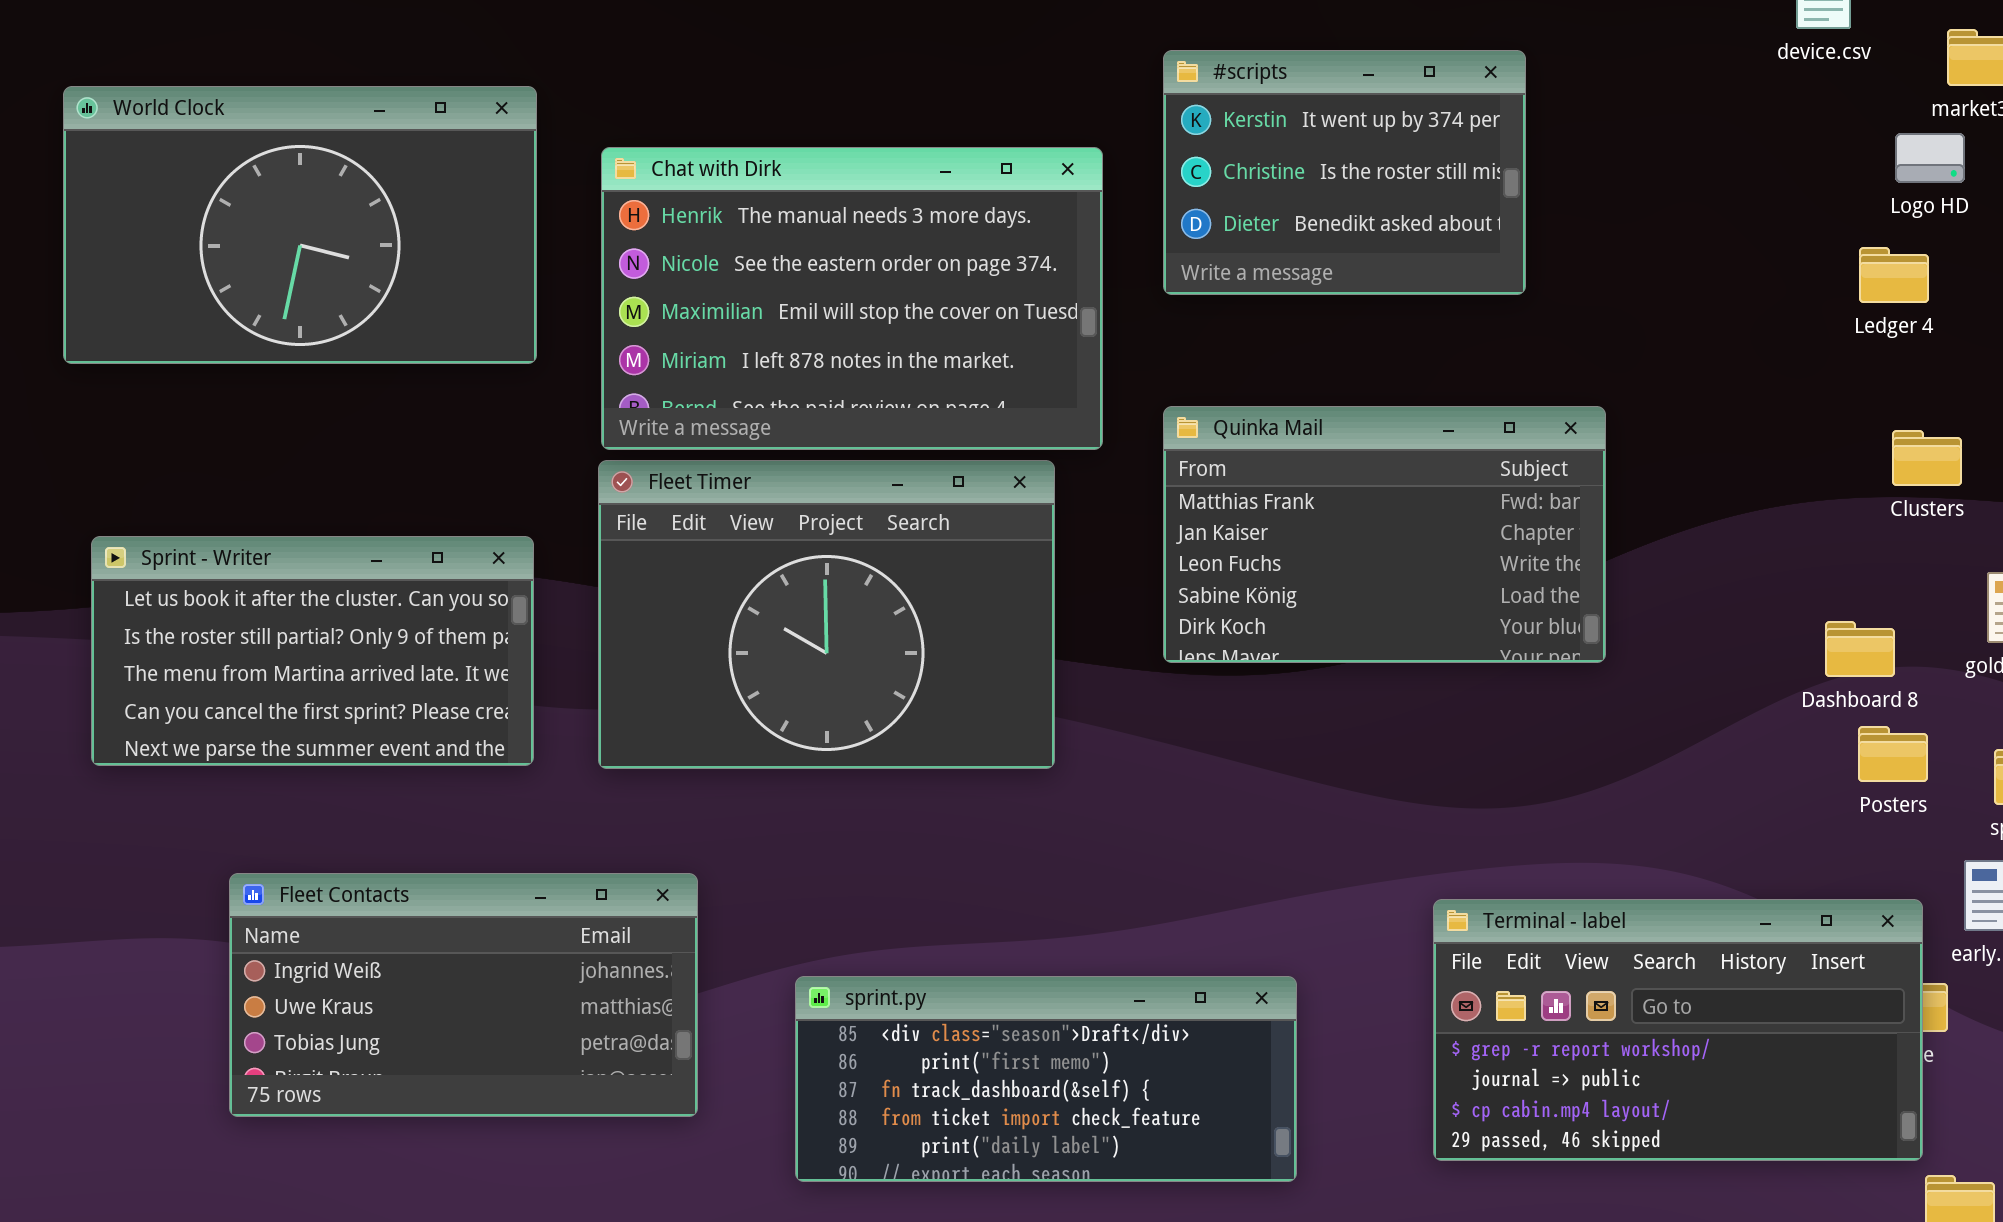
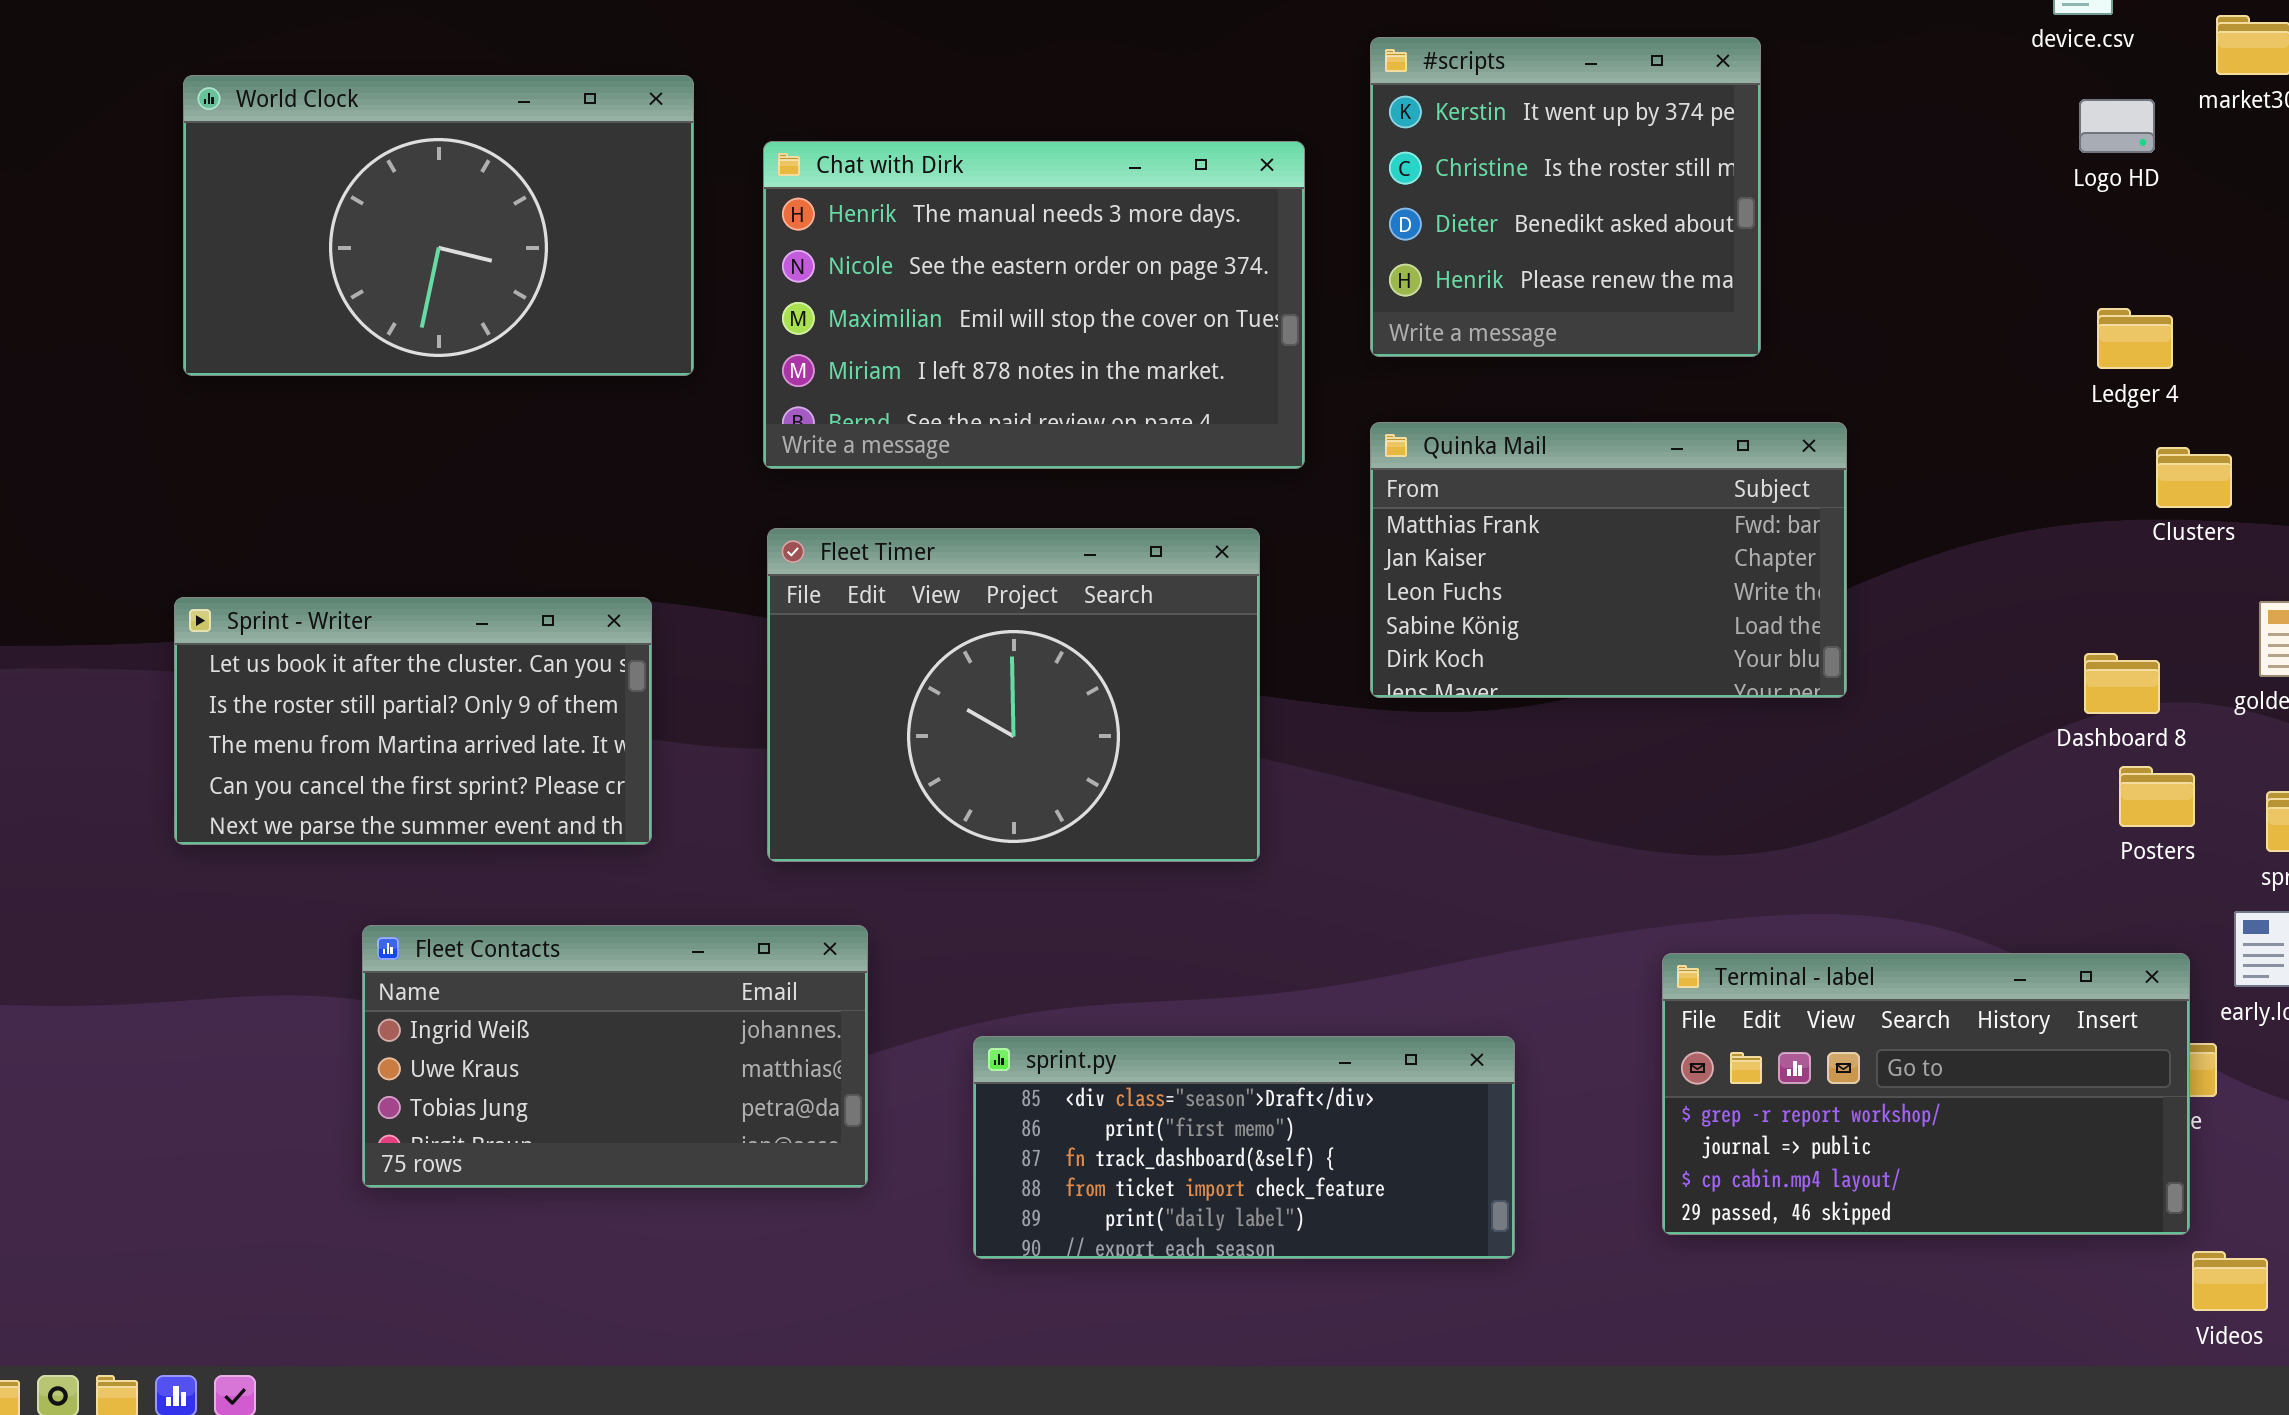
#scripts: [1163,50,1526,295] -> [1370,37,1761,357], resized
Logo HD: [1895,133,1965,183] -> [2079,99,2155,153], moved
Ledger 4: [1859,247,1929,303] -> [2097,308,2173,369], moved
Fleet Timer: [598,460,1055,769] -> [767,528,1260,862], moved
Sprint - Writer: [91,536,534,766] -> [174,597,652,845], moved

